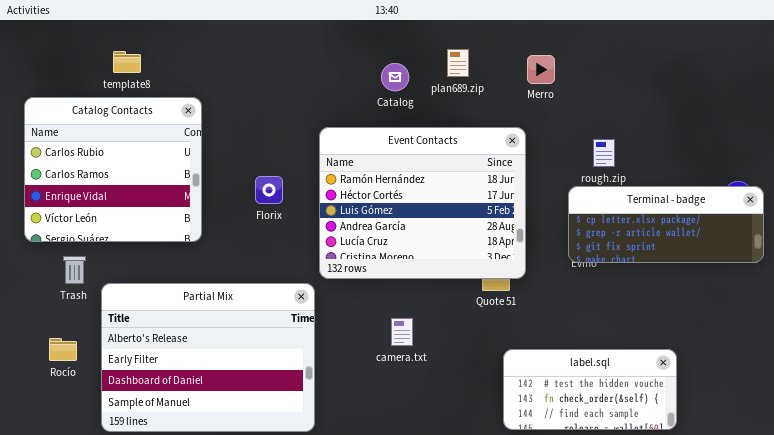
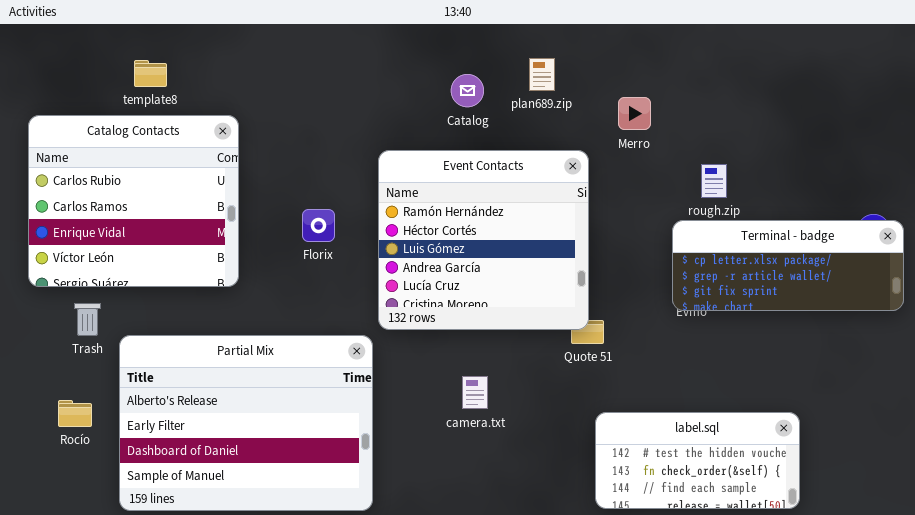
Merro: [527,55,555,84] -> [618,97,651,130], moved
Event Contacts: [319,127,526,279] -> [378,150,589,330], resized

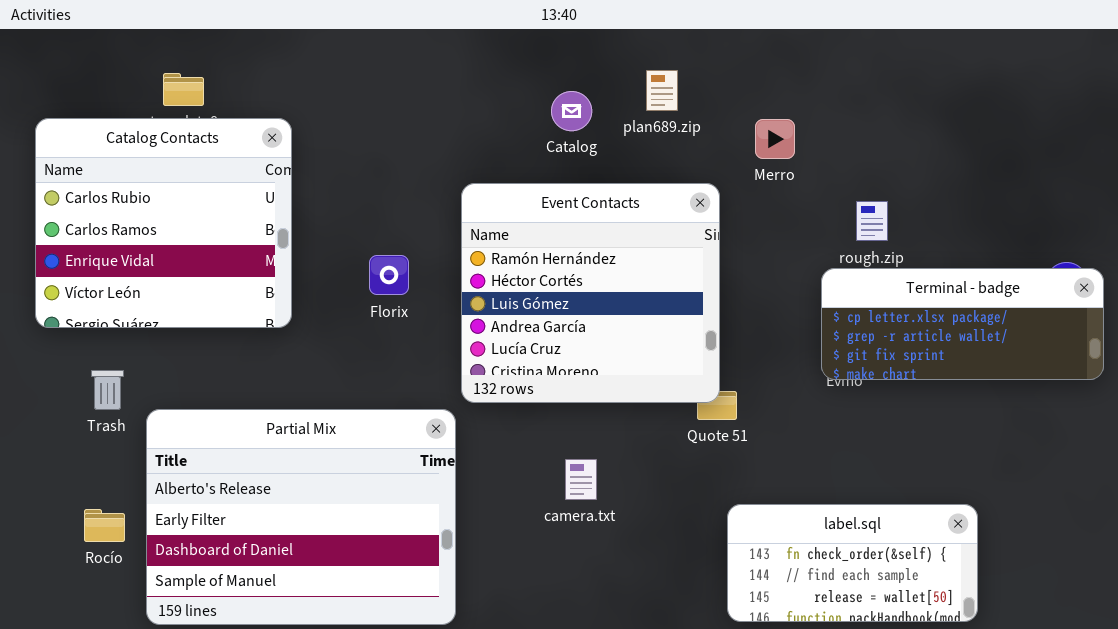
Catalog Contacts: [28,115,239,287] -> [35,118,292,328], moved
Rocío: [58,400,92,427] -> [84,509,125,542], moved
label.sql: [595,412,800,509] -> [727,504,978,622], scrolled down 1 row

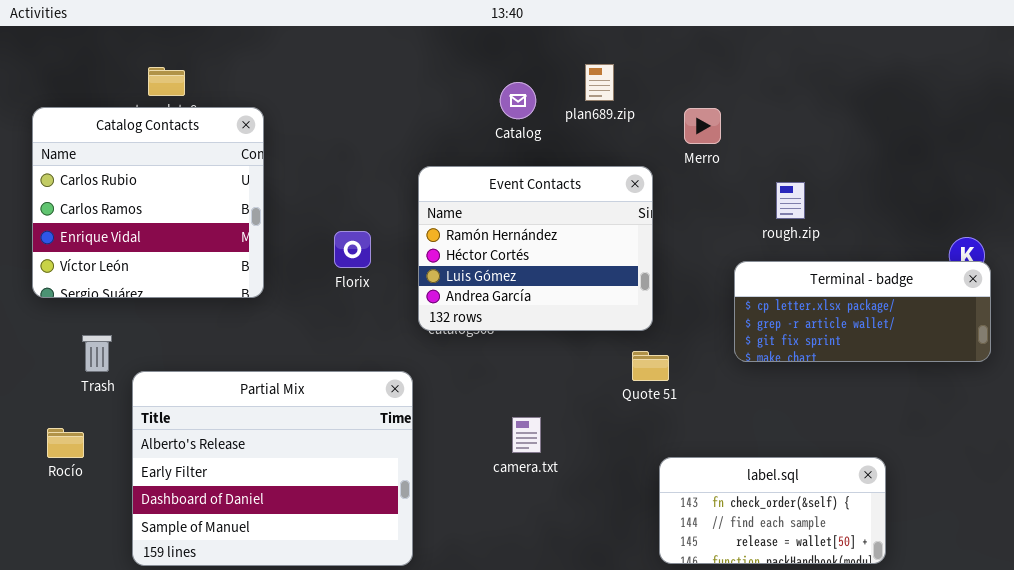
Event Contacts: [461,183,720,403] -> [418,166,653,331], resized
Terminal - badge: [821,268,1104,380] -> [734,261,991,362], moved
Rocío: [84,509,125,542] -> [47,428,84,458], moved

